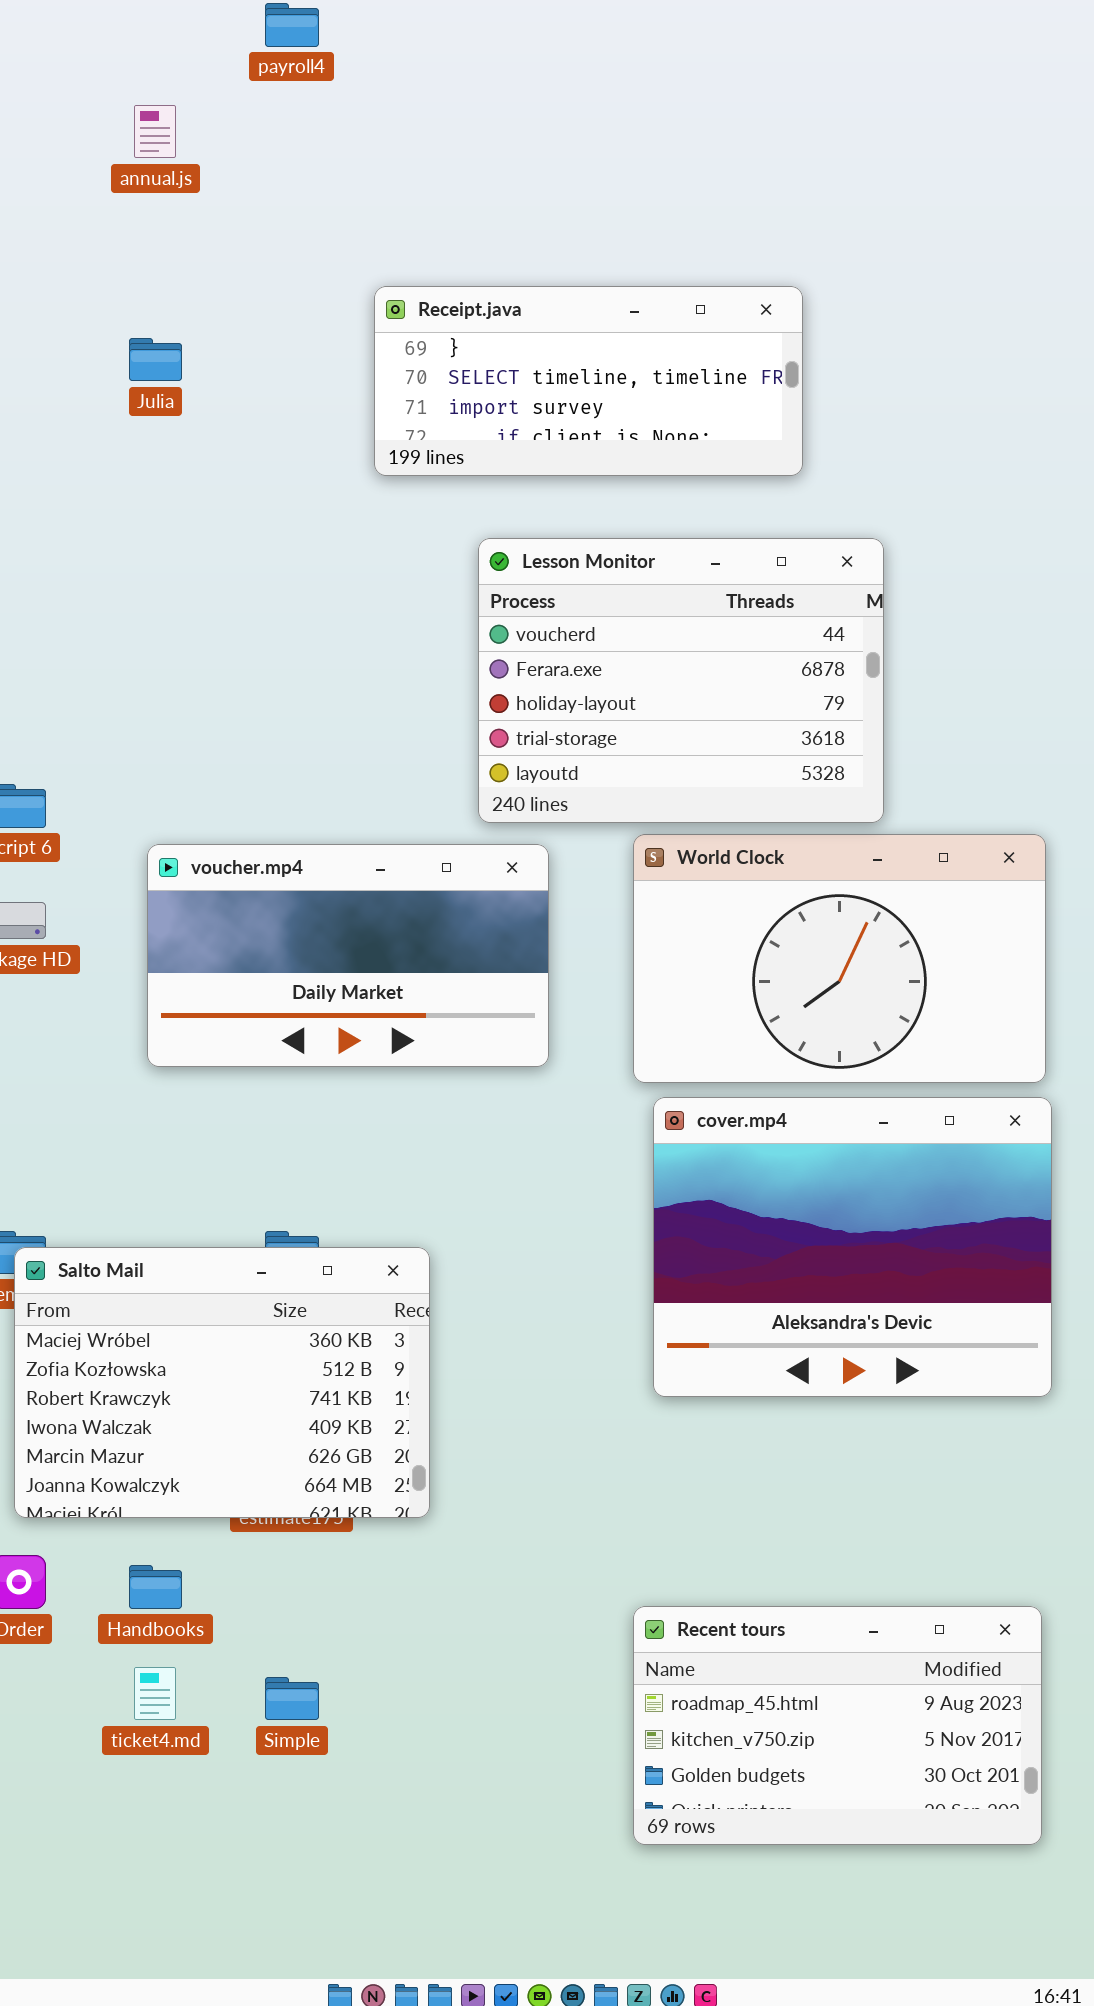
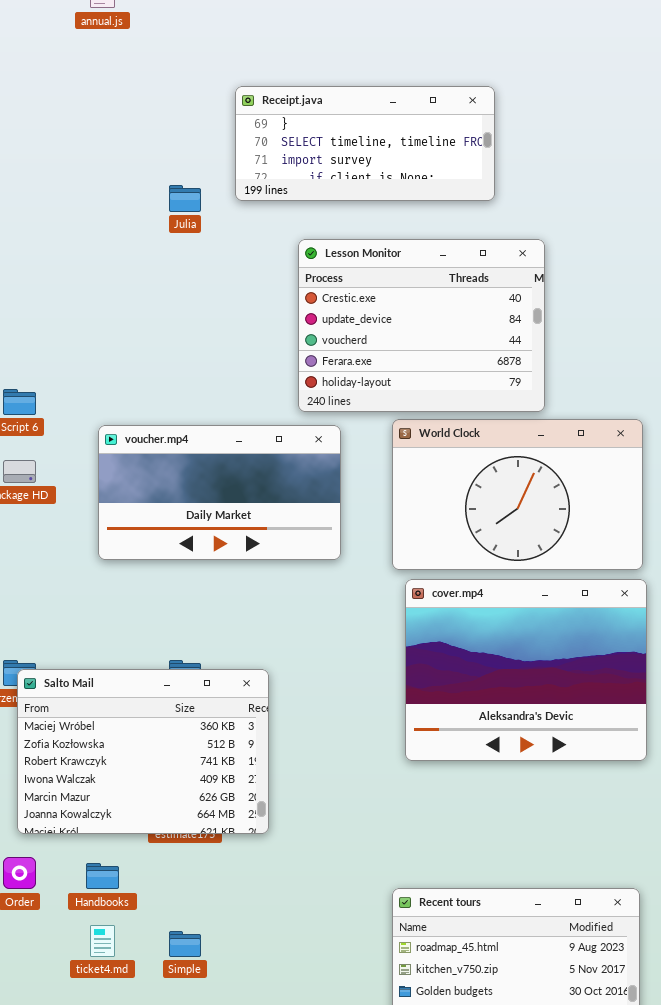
Julia: [129,338,182,381] -> [169,185,201,212], moved
Lesson Monitor: [478,538,884,823] -> [298,239,545,412], scrolled up 2 rows

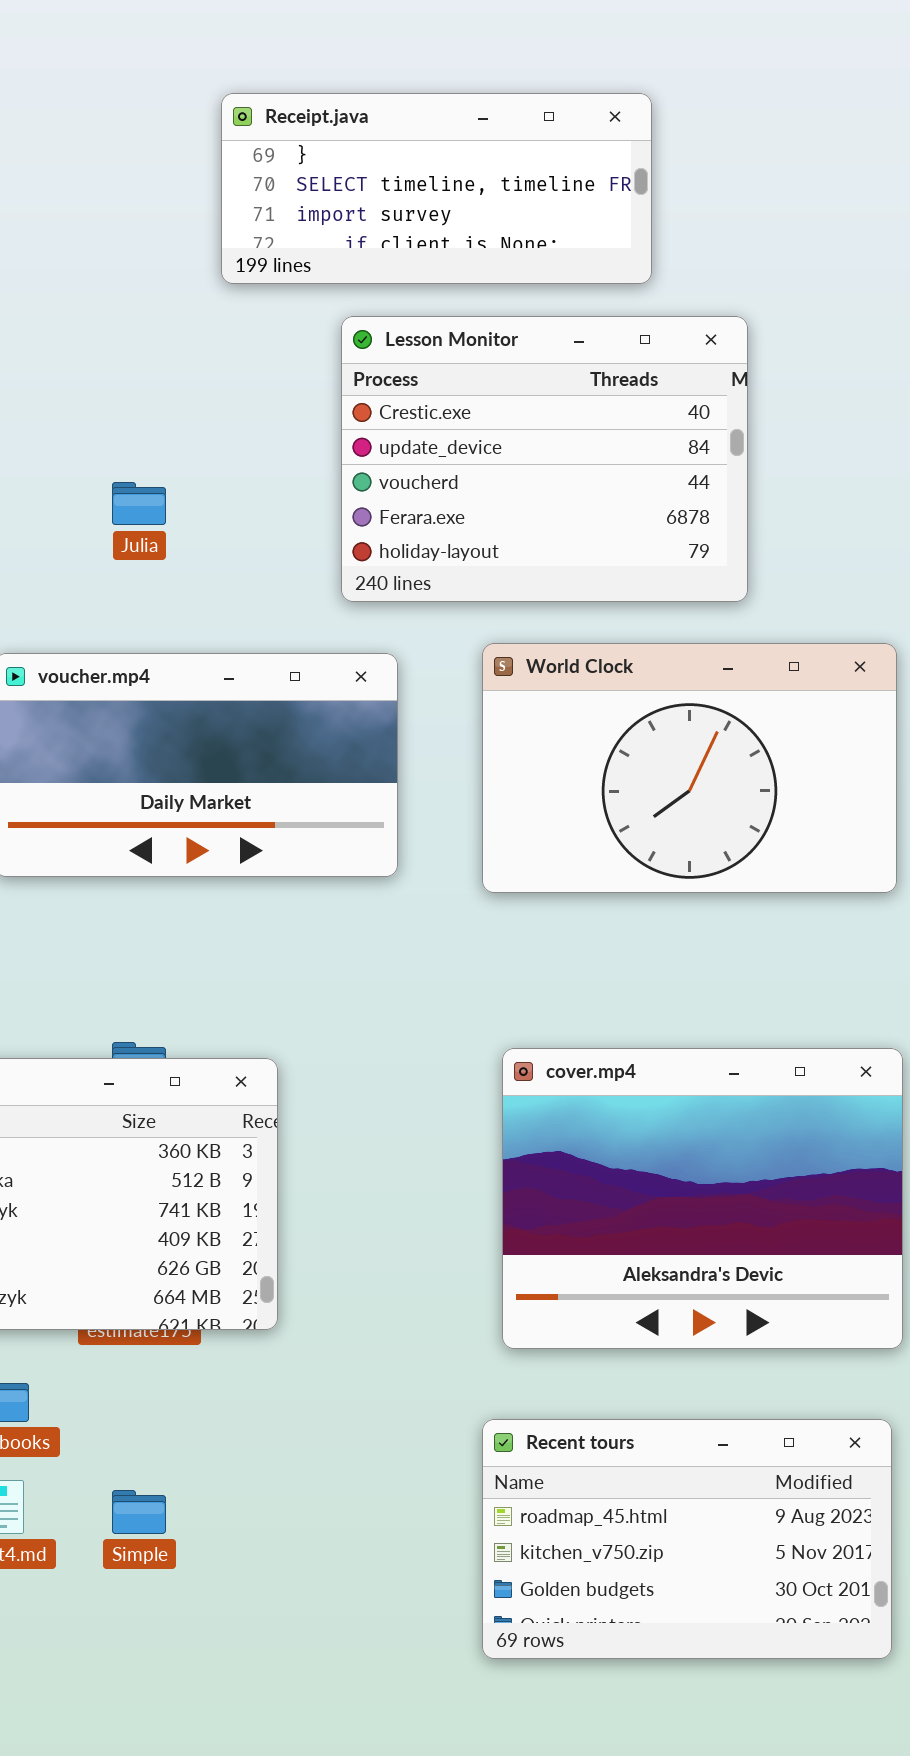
Julia: [169,185,201,212] -> [112,482,166,525], moved
Lesson Monitor: [298,239,545,412] -> [341,316,748,602], moved
cover.mp4: [405,579,647,761] -> [502,1048,903,1349], moved

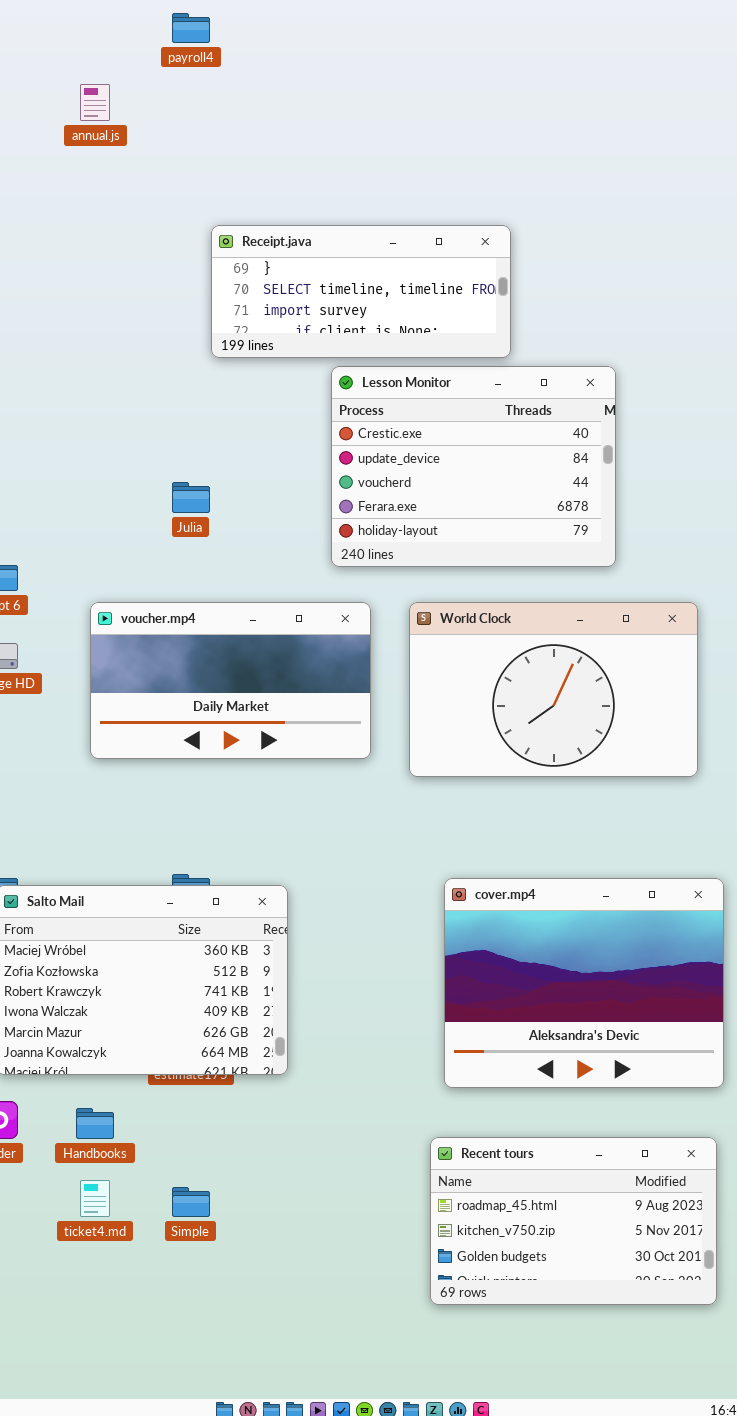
Receipt.java: [221,93,652,284] -> [211,225,511,358], moved
World Clock: [482,643,897,893] -> [409,602,698,777], moved

